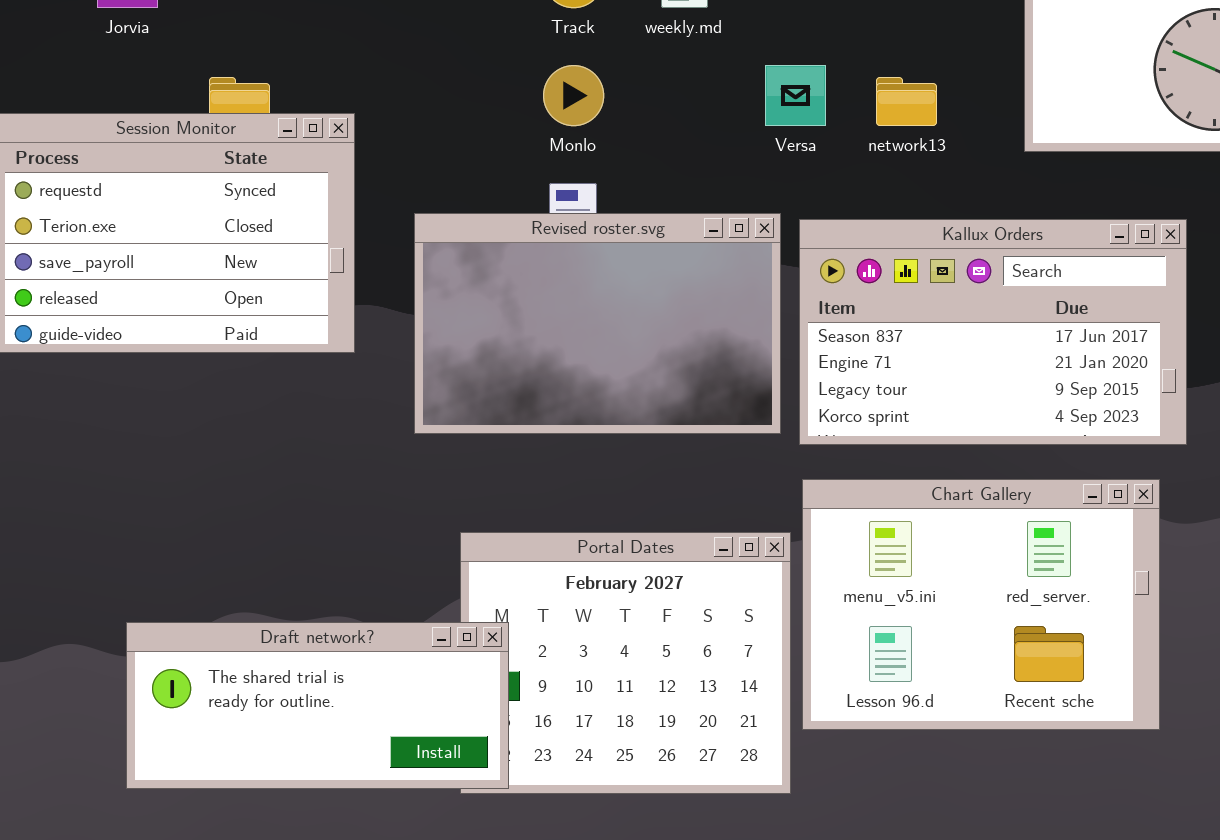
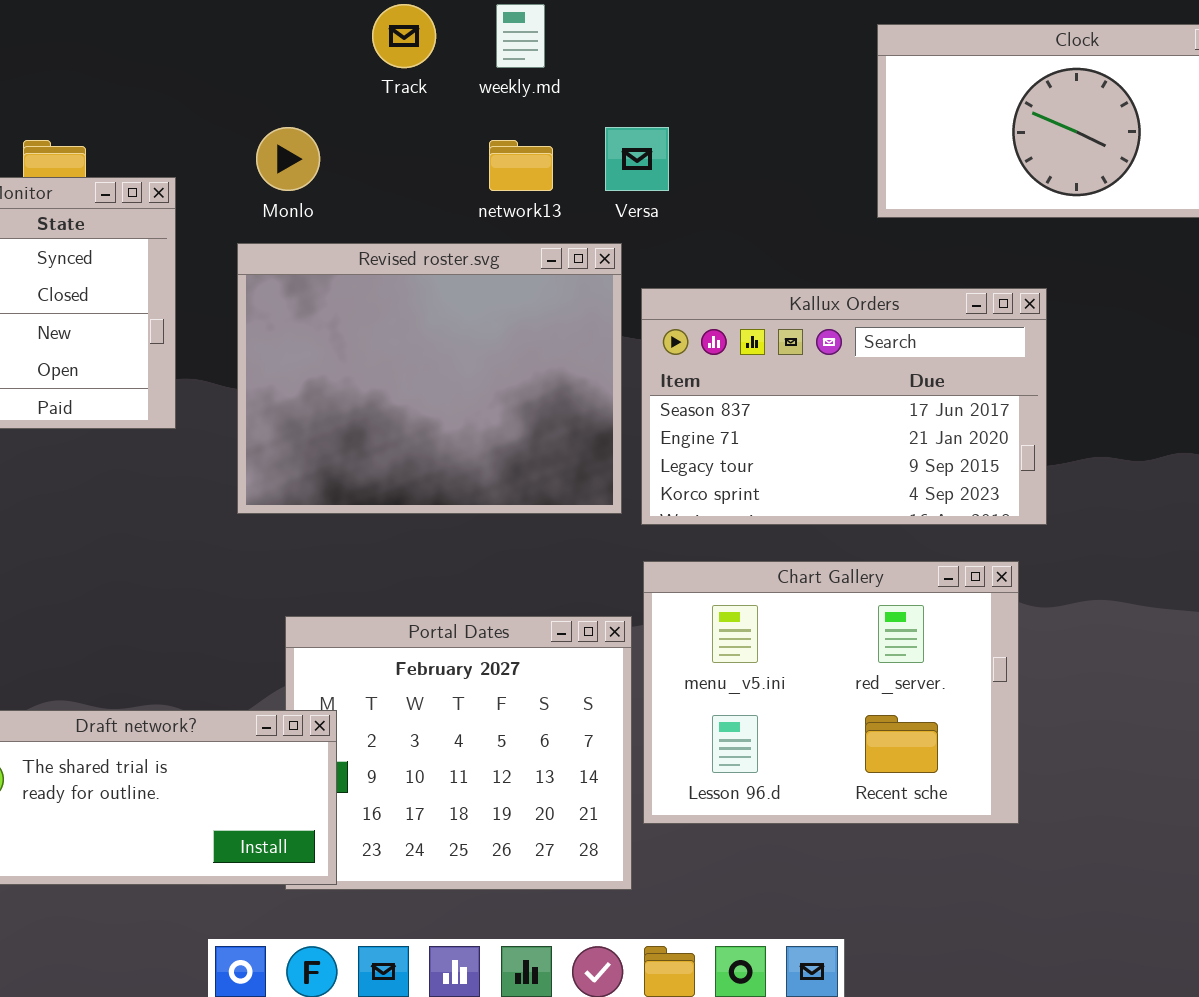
Monlo: [543,65,604,126] -> [256,127,320,191], moved
network13: [876,77,937,126] -> [489,140,553,191], moved
Revised roster.svg: [414,213,781,434] -> [237,243,622,514], resized

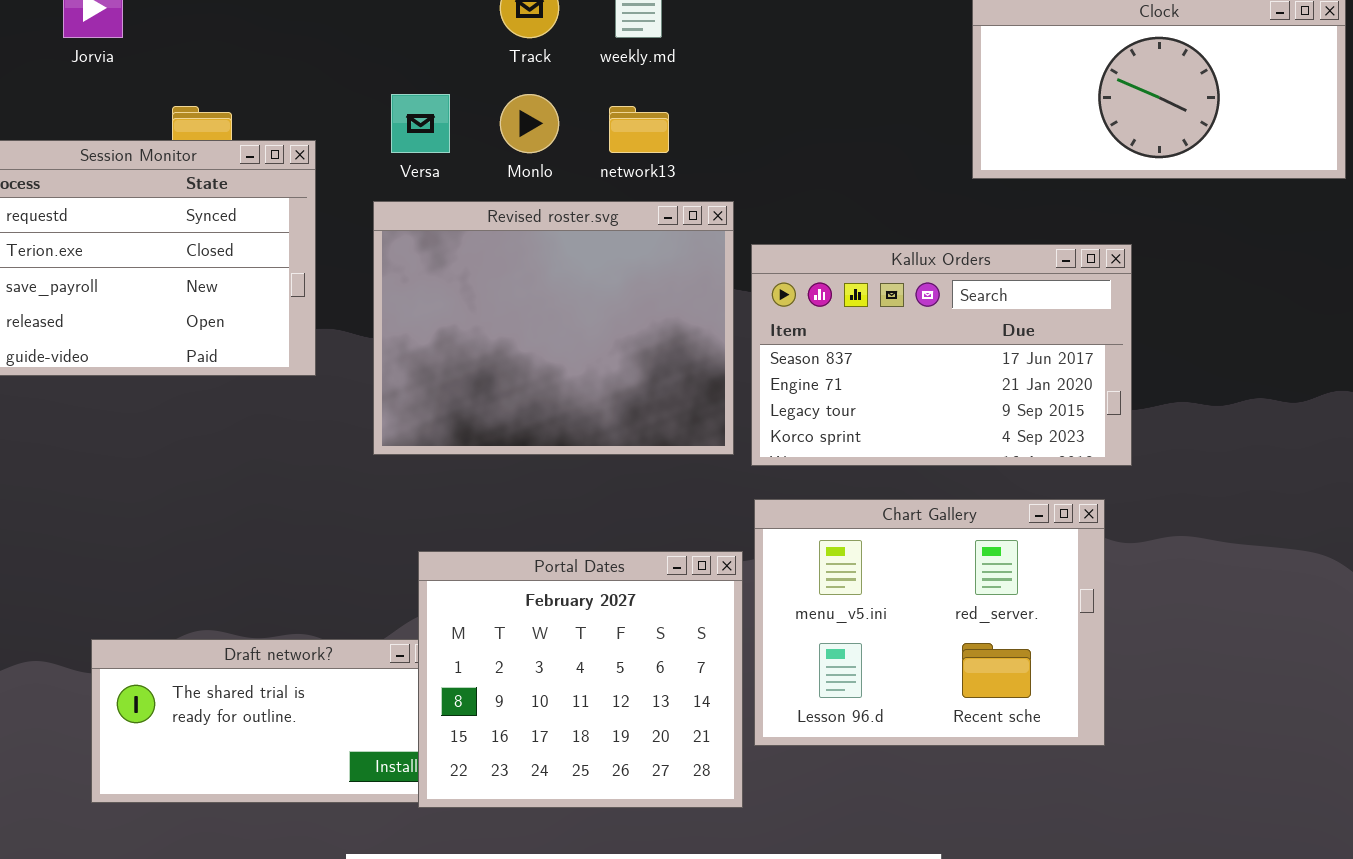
Monlo: [256,127,320,191] -> [500,94,559,153], moved
Versa: [605,127,669,191] -> [391,94,450,153], moved
Portal Dates: [285,616,632,890] -> [418,551,743,808], raised

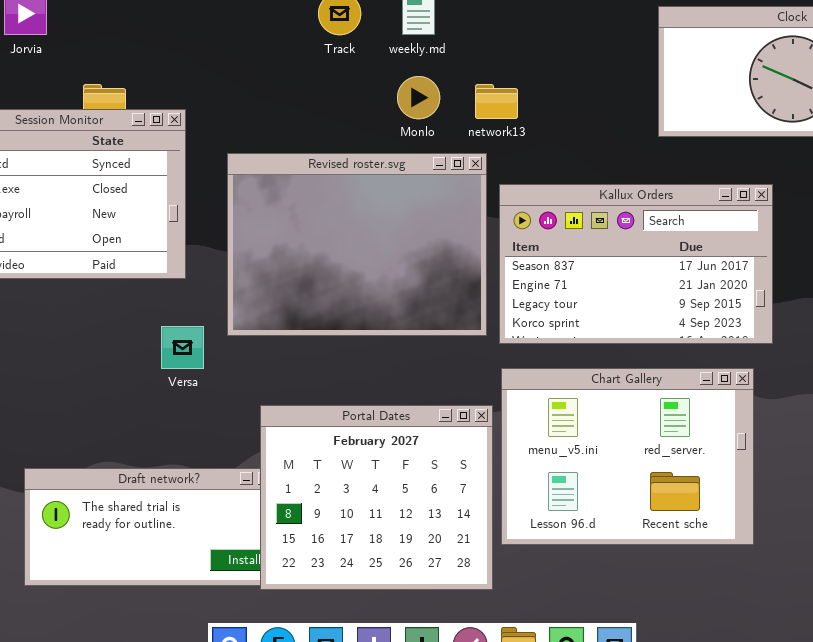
Versa: [391,94,450,153] -> [161,326,204,369], moved
Monlo: [500,94,559,153] -> [397,76,440,119], moved
network13: [609,106,669,153] -> [475,84,518,119], moved

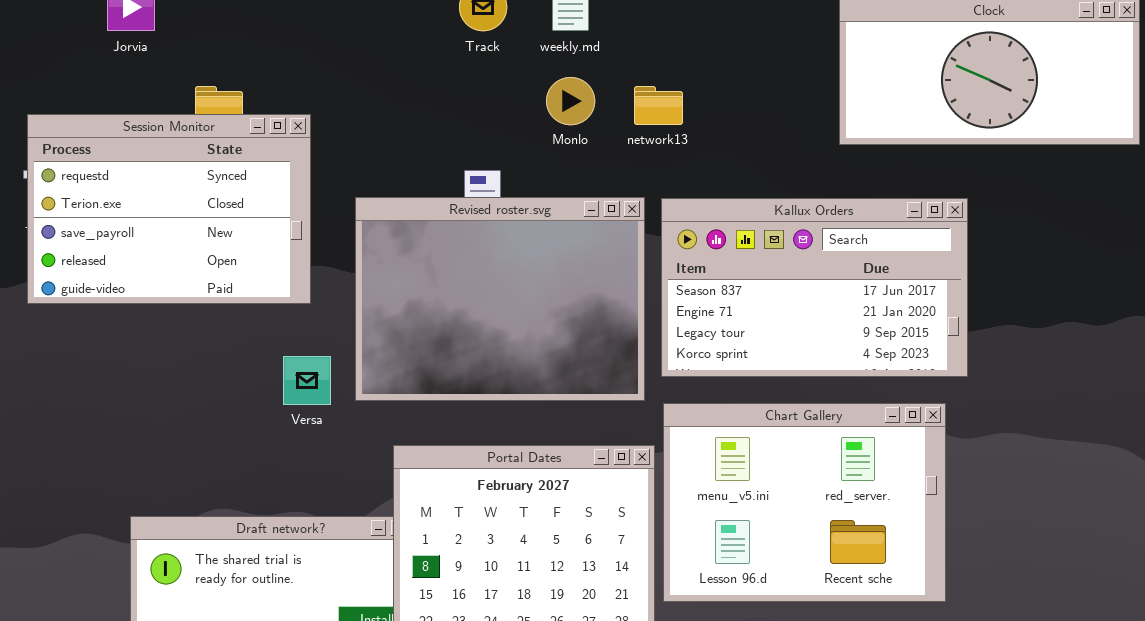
Revised roster.svg: [227,153,487,336] -> [355,197,645,401], moved

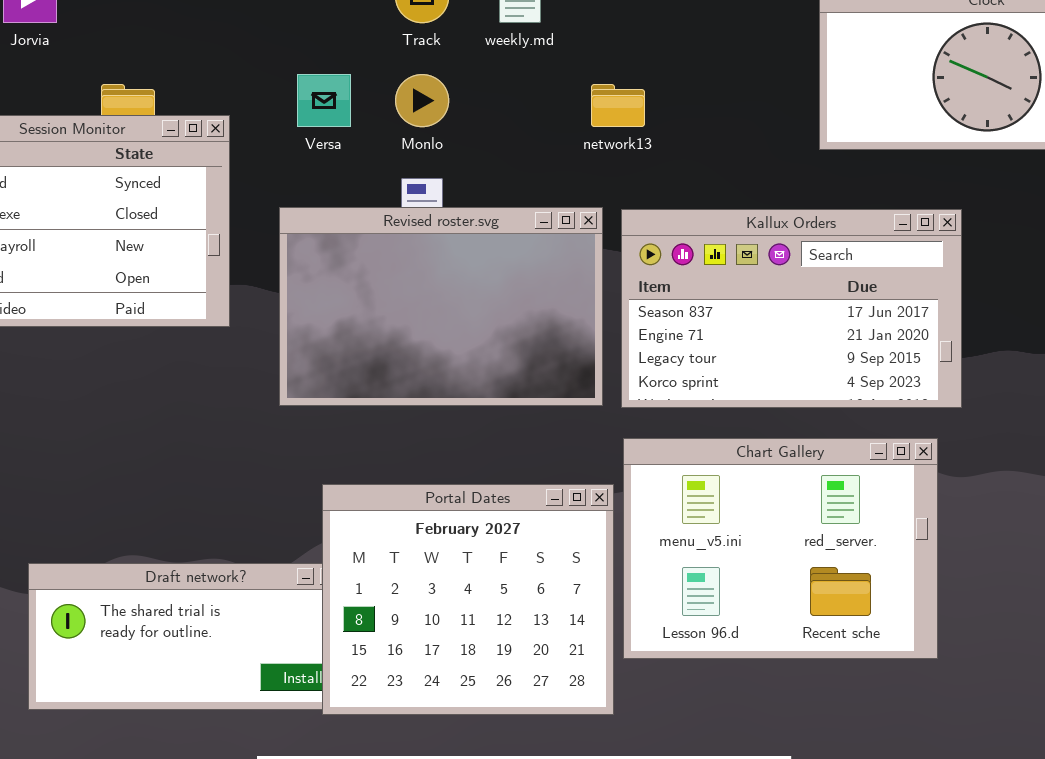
Monlo: [546,77,595,125] -> [395,74,449,127], moved
Revised roster.svg: [355,197,645,401] -> [279,207,603,406], resized
Versa: [283,356,331,405] -> [297,74,351,127], moved

